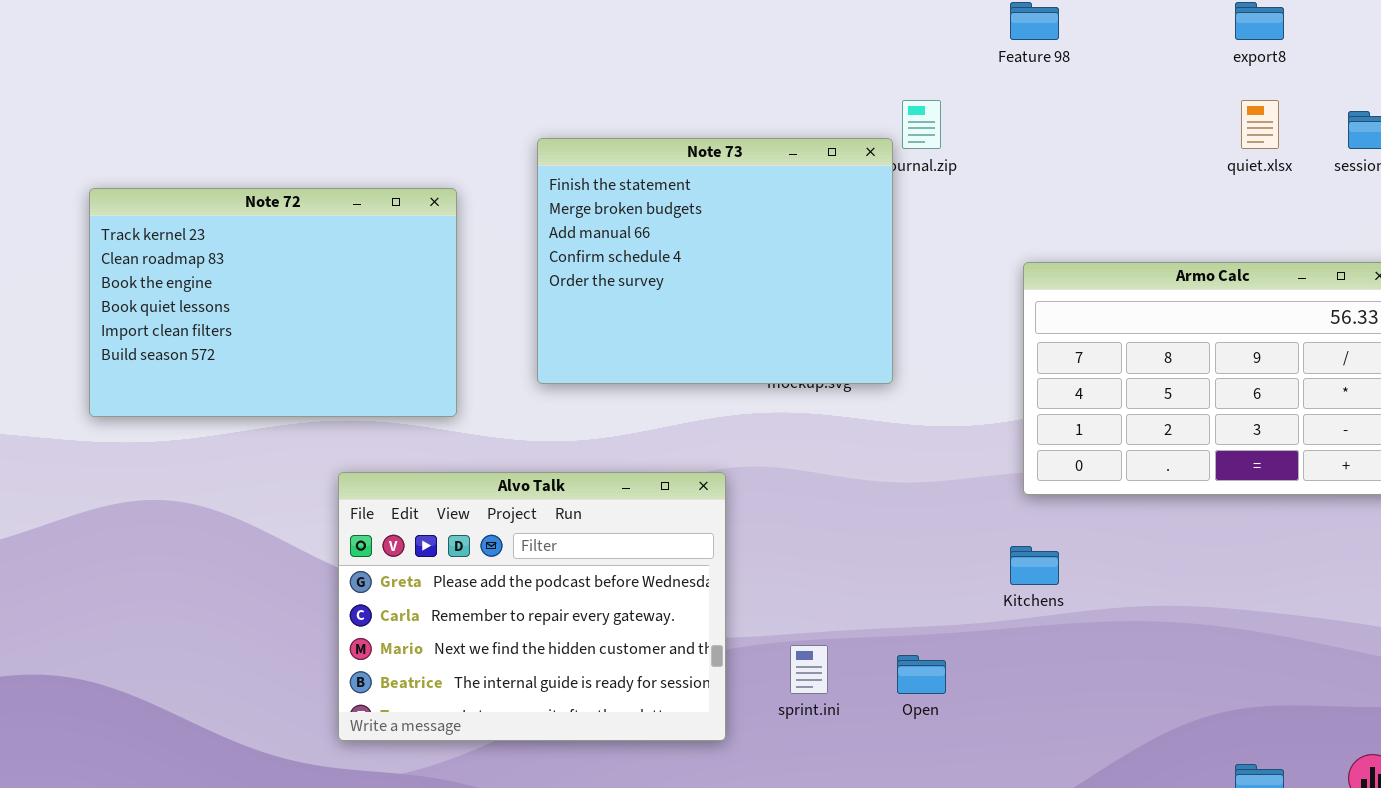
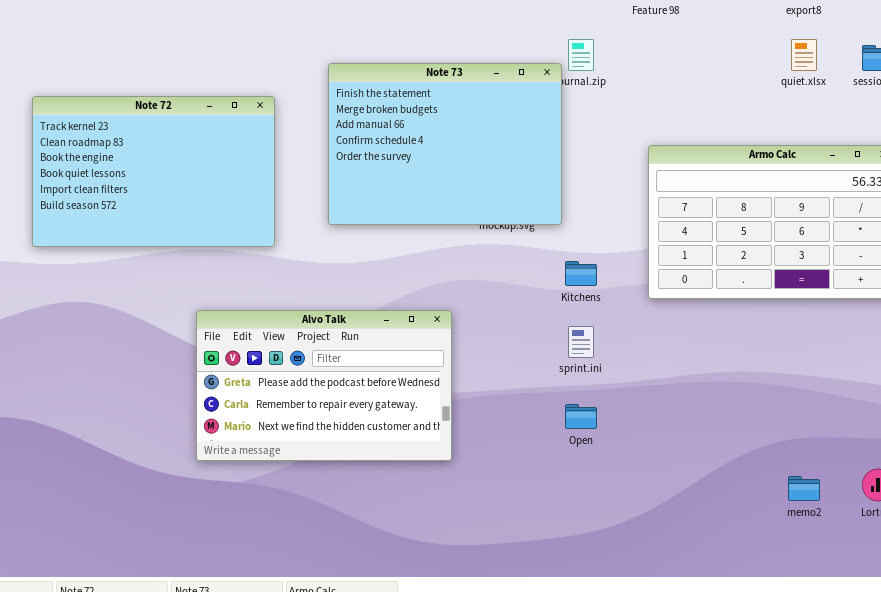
Alvo Talk: [338,472,726,741] -> [196,310,452,461], resized
Kitchens: [1010,546,1059,585] -> [565,261,597,286], moved
sprint.ini: [790,645,828,694] -> [568,326,594,358], moved

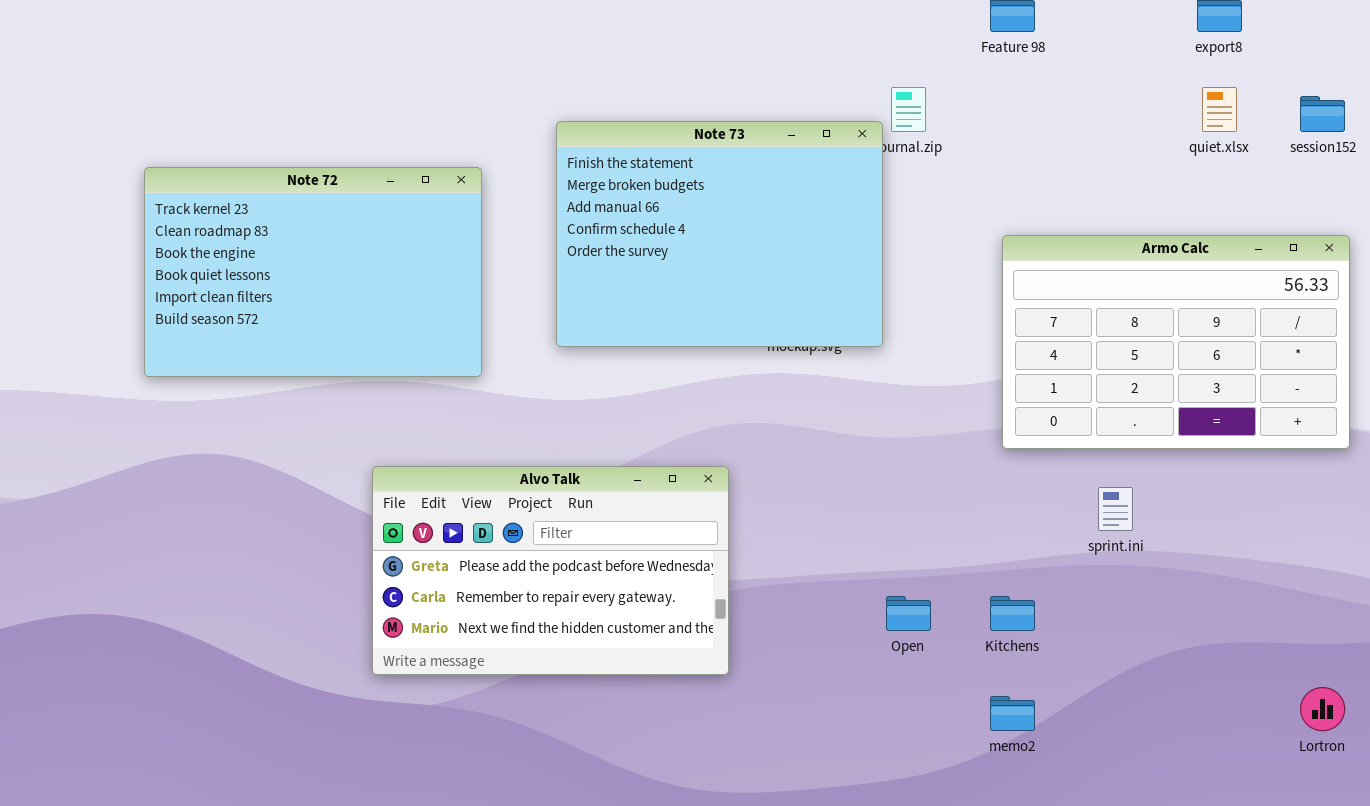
Kitchens: [565,261,597,286] -> [990,596,1035,631], moved
sprint.ini: [568,326,594,358] -> [1098,487,1133,531], moved
memo2: [788,476,820,501] -> [990,696,1035,731], moved

